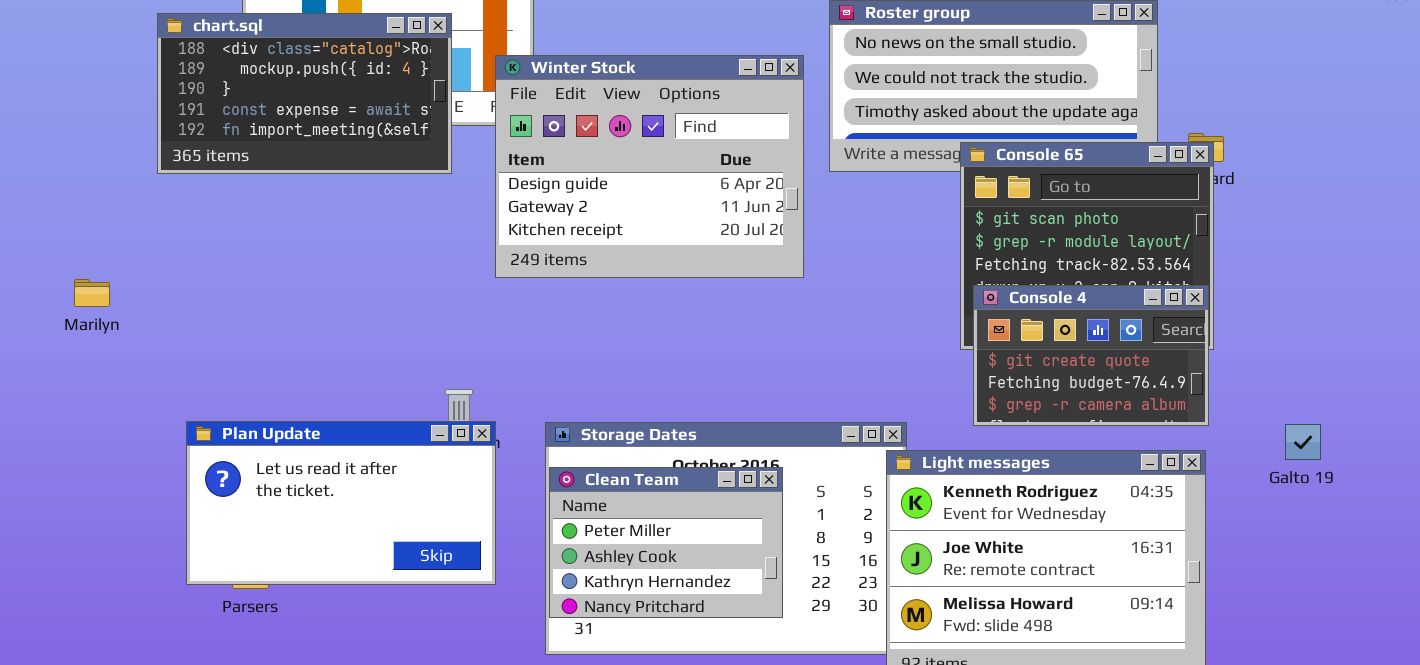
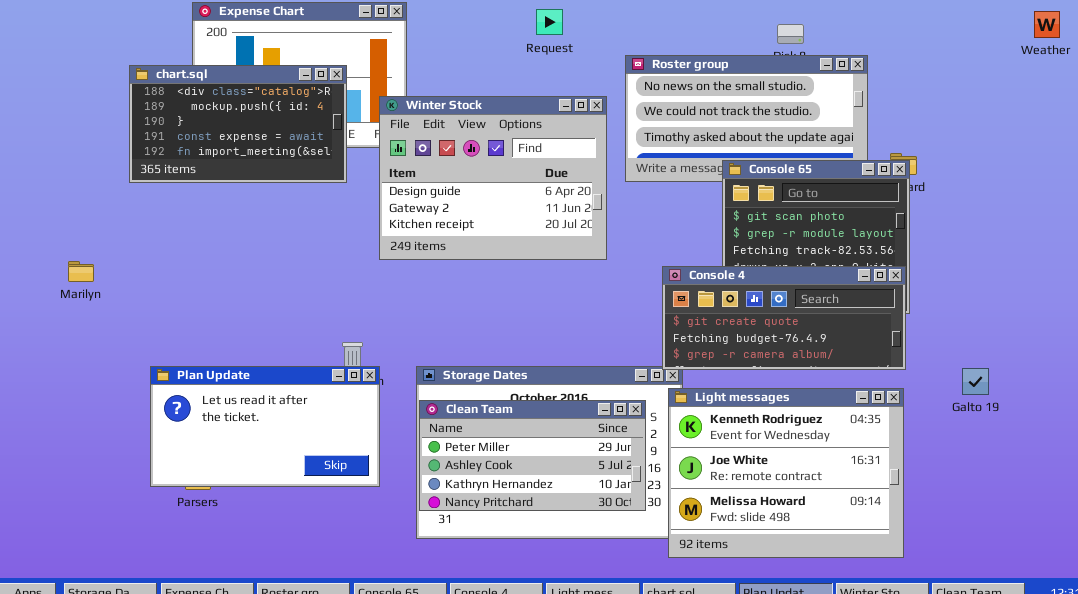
Console 4: [973,285,1209,426] -> [662,266,906,370], resized
Clean Team: [549,467,783,618] -> [419,400,646,511], resized

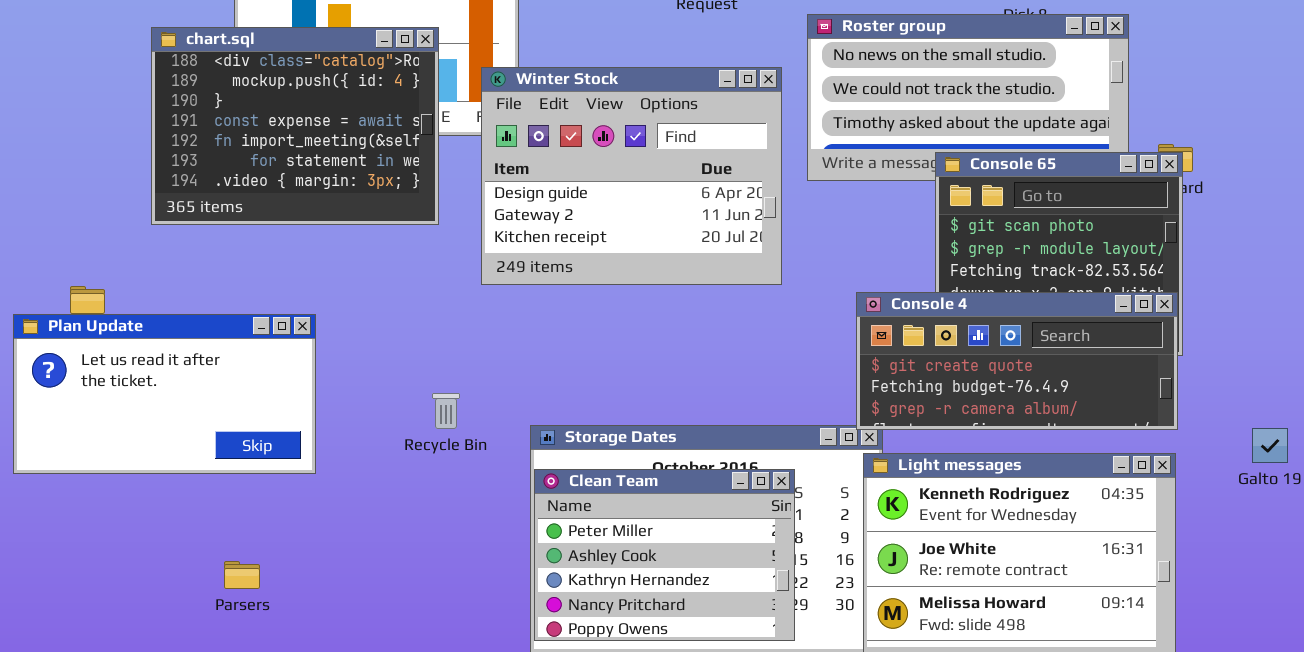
chart.sql: [129,65,347,183] -> [151,27,439,225], resized
Plan Update: [150,366,380,487] -> [13,314,316,474], moved
Clean Team: [419,400,646,511] -> [534,469,795,641], resized

